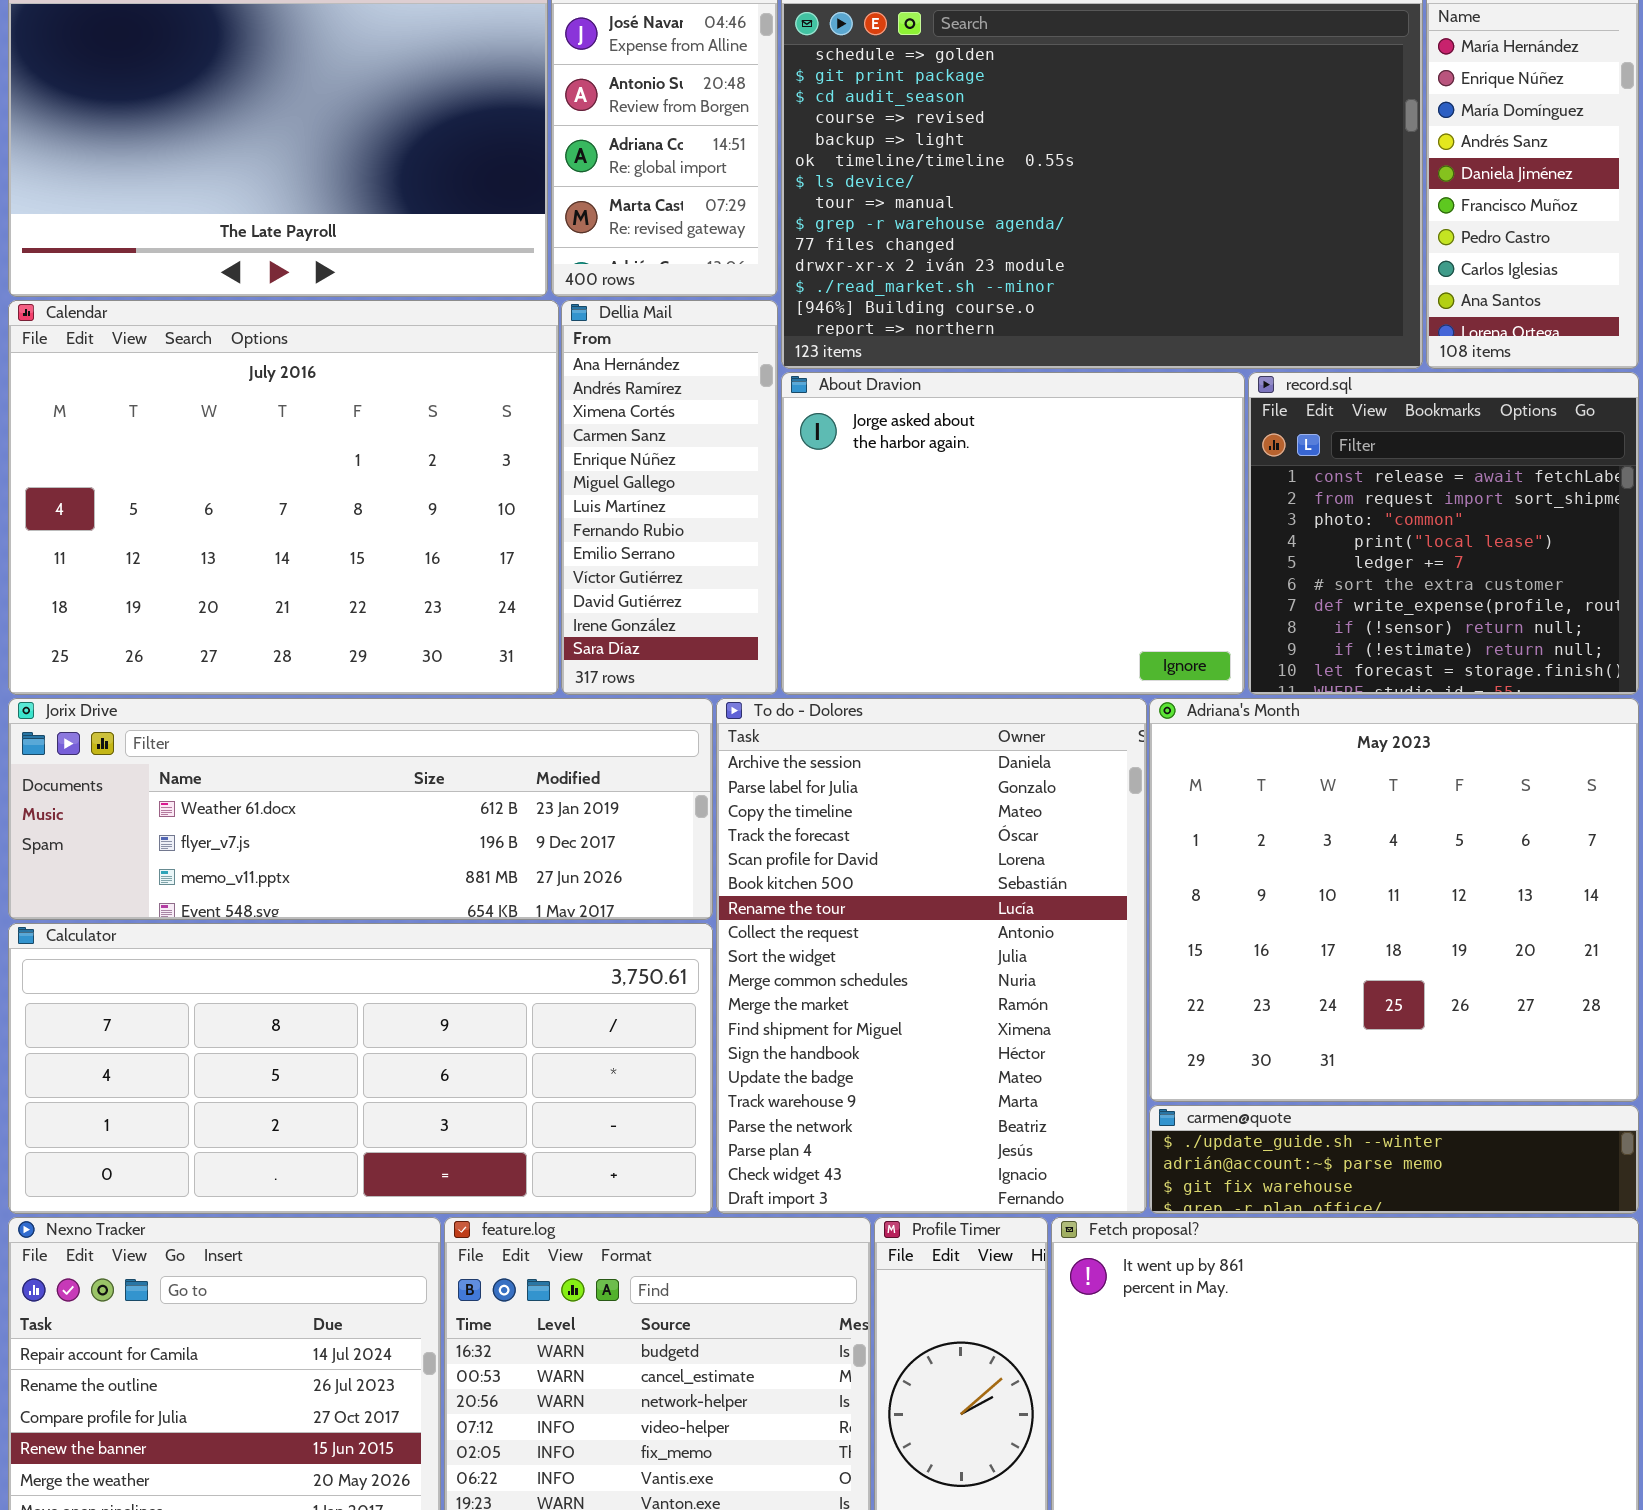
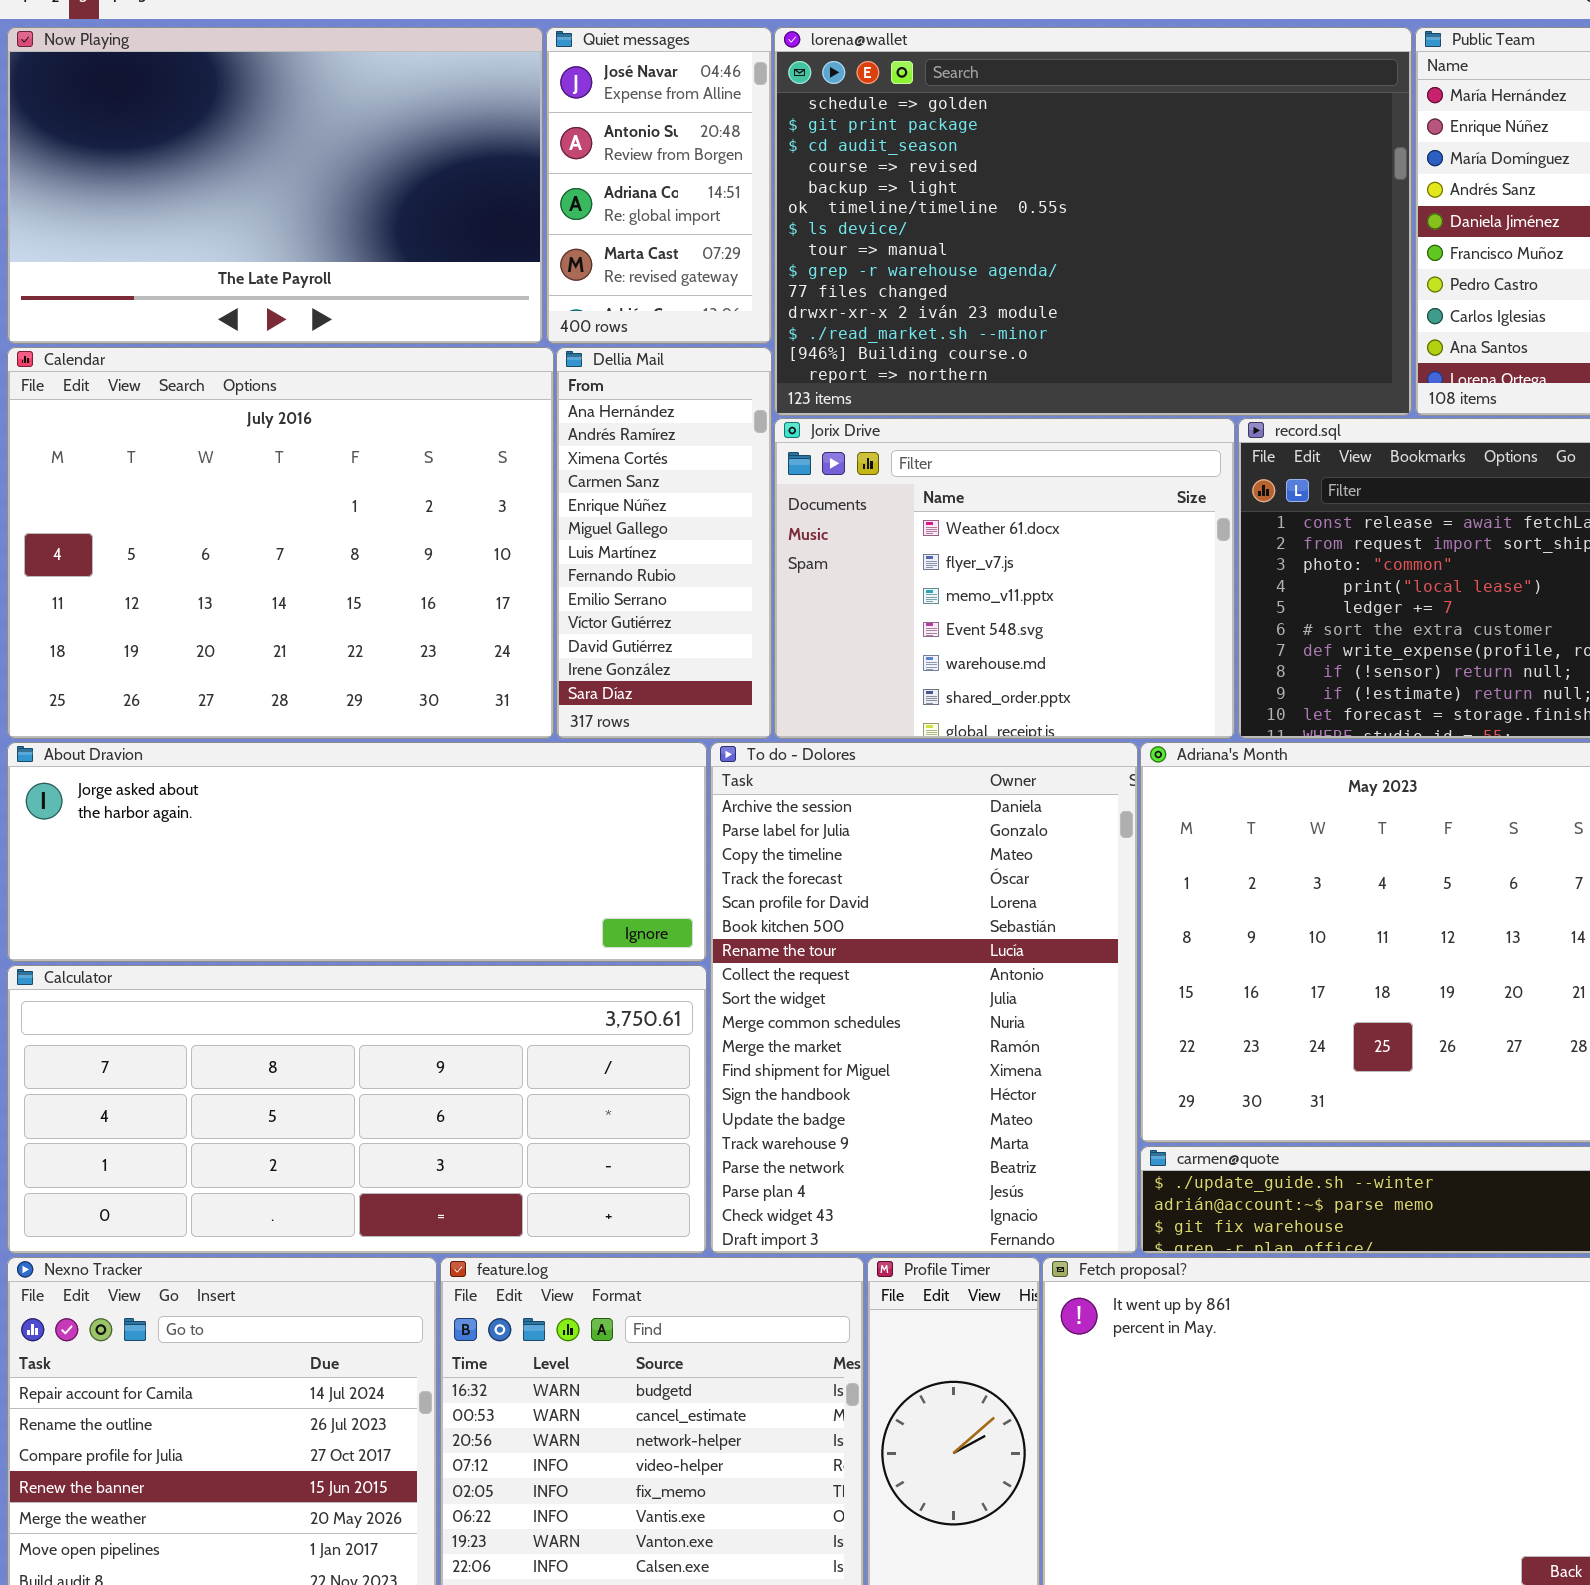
About Dravion: [781,372,1245,695] -> [7,742,707,962], moved, resized
Jorix Drive: [8,698,713,920] -> [774,418,1235,739], moved, resized

